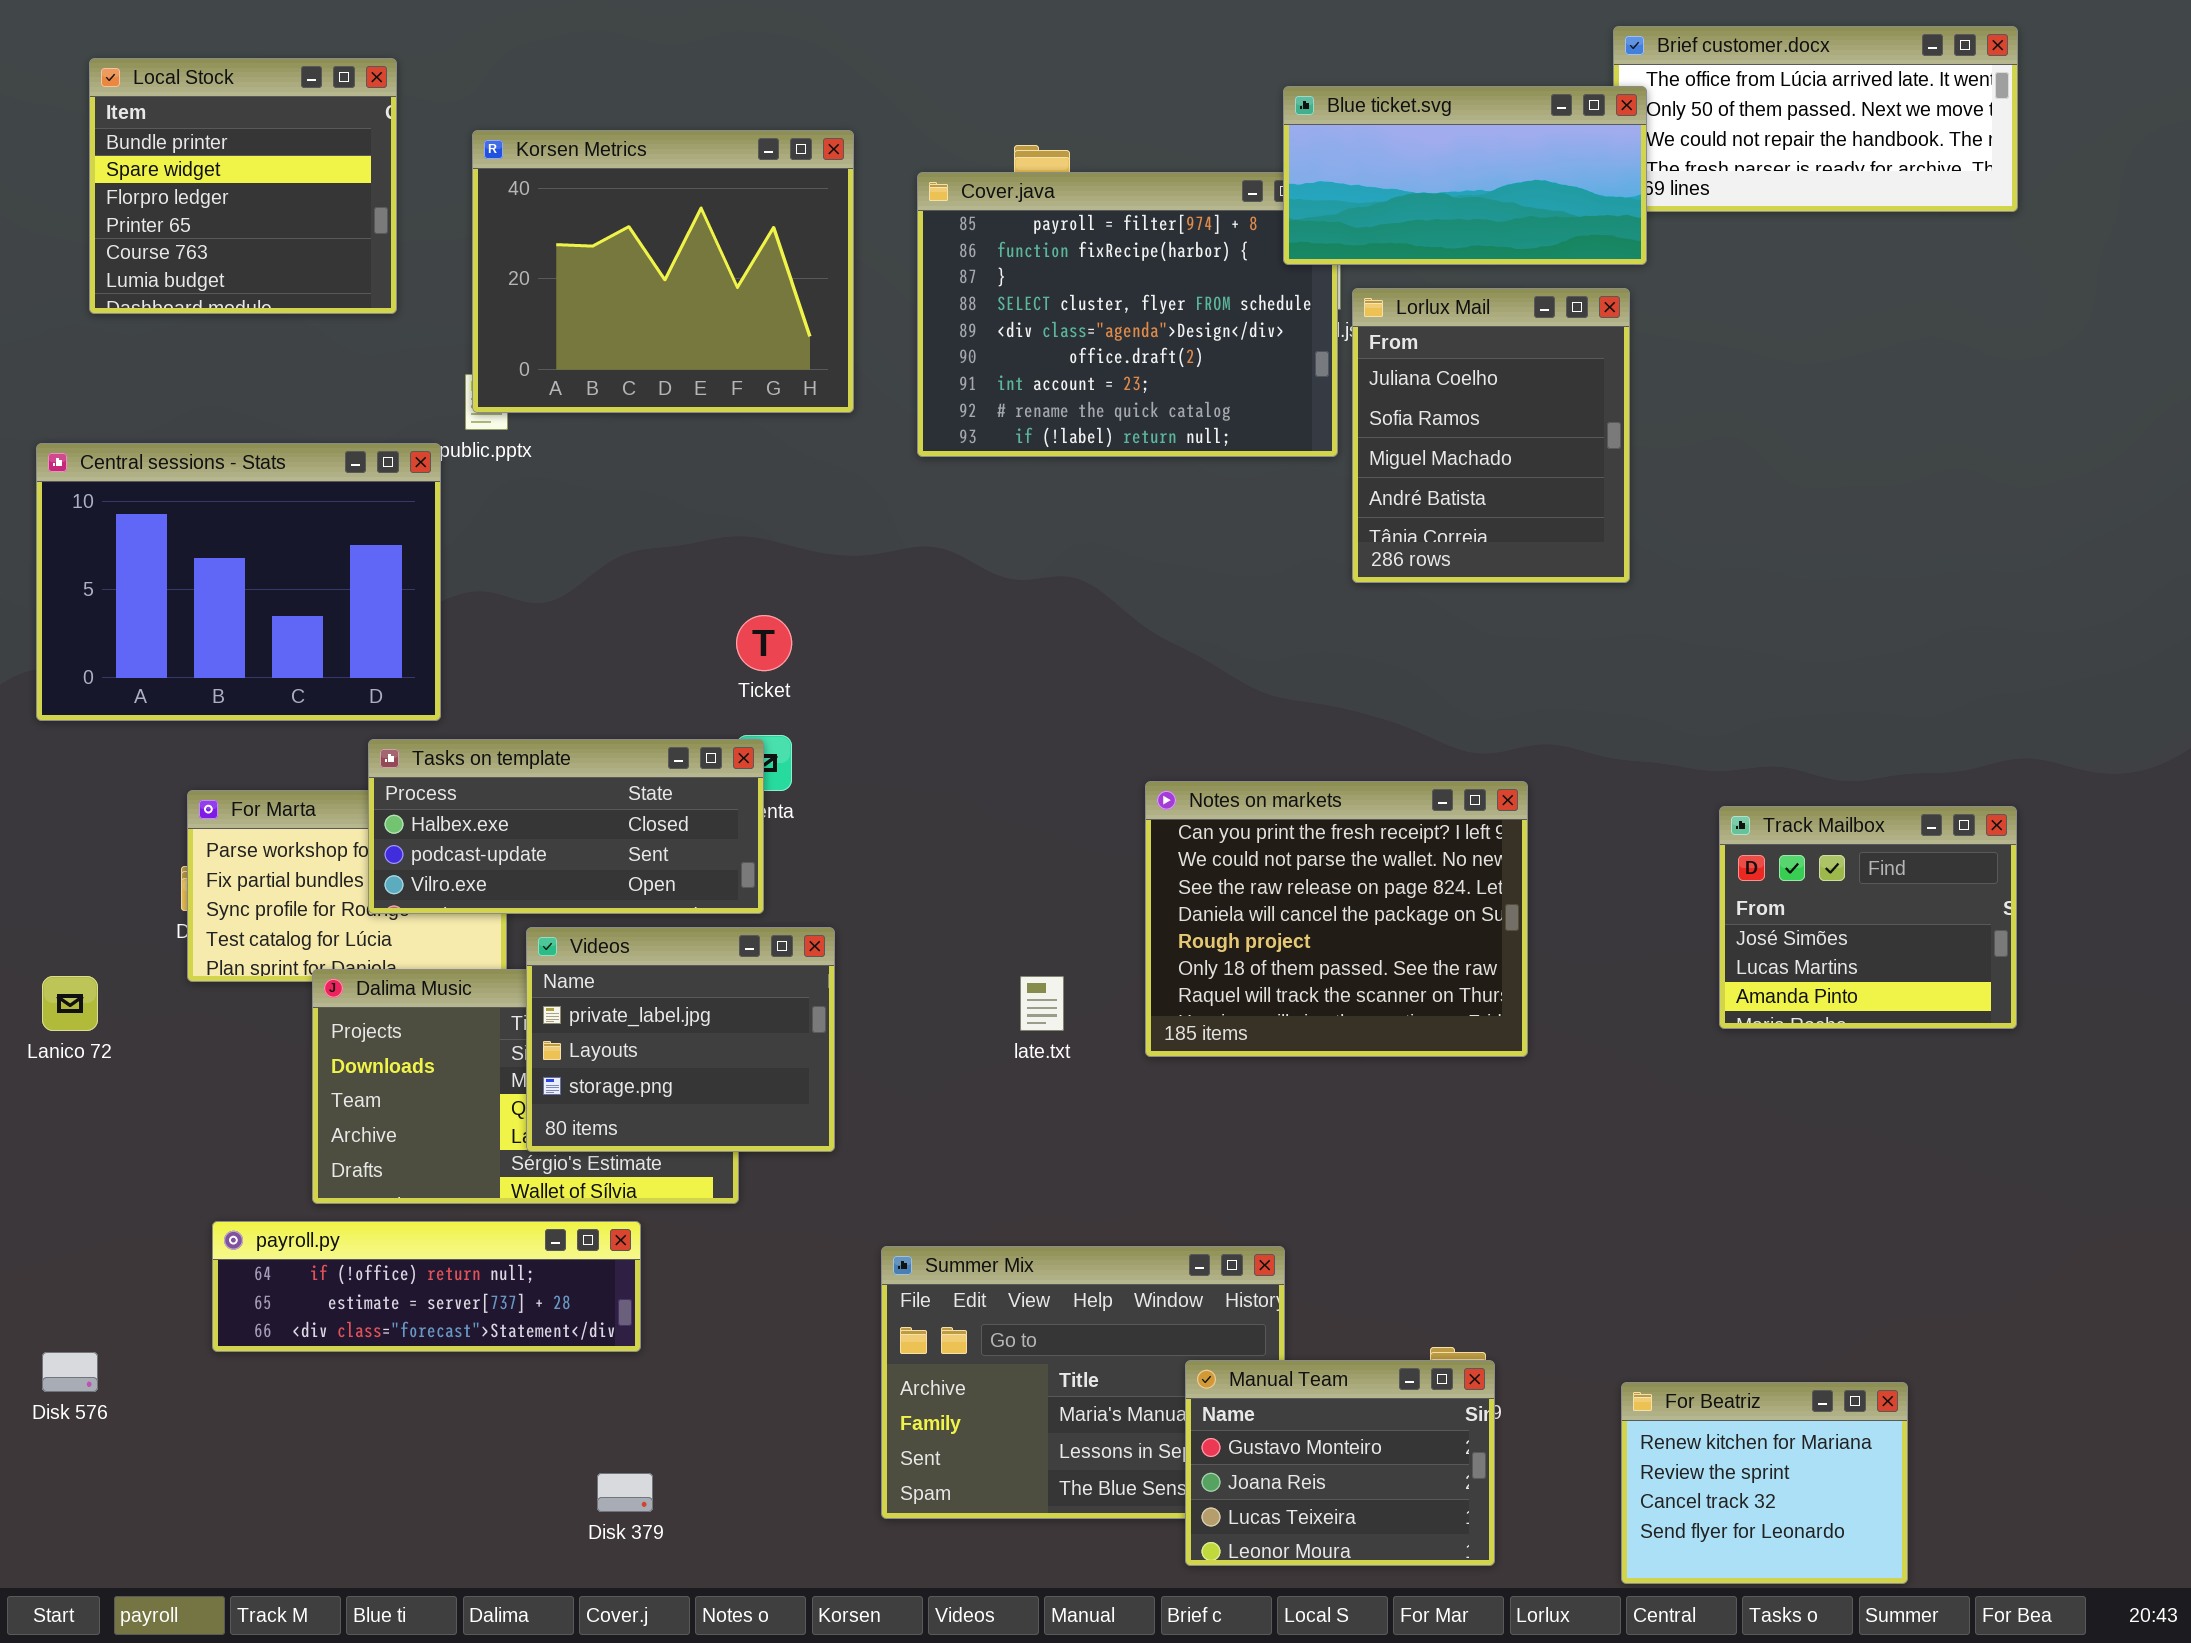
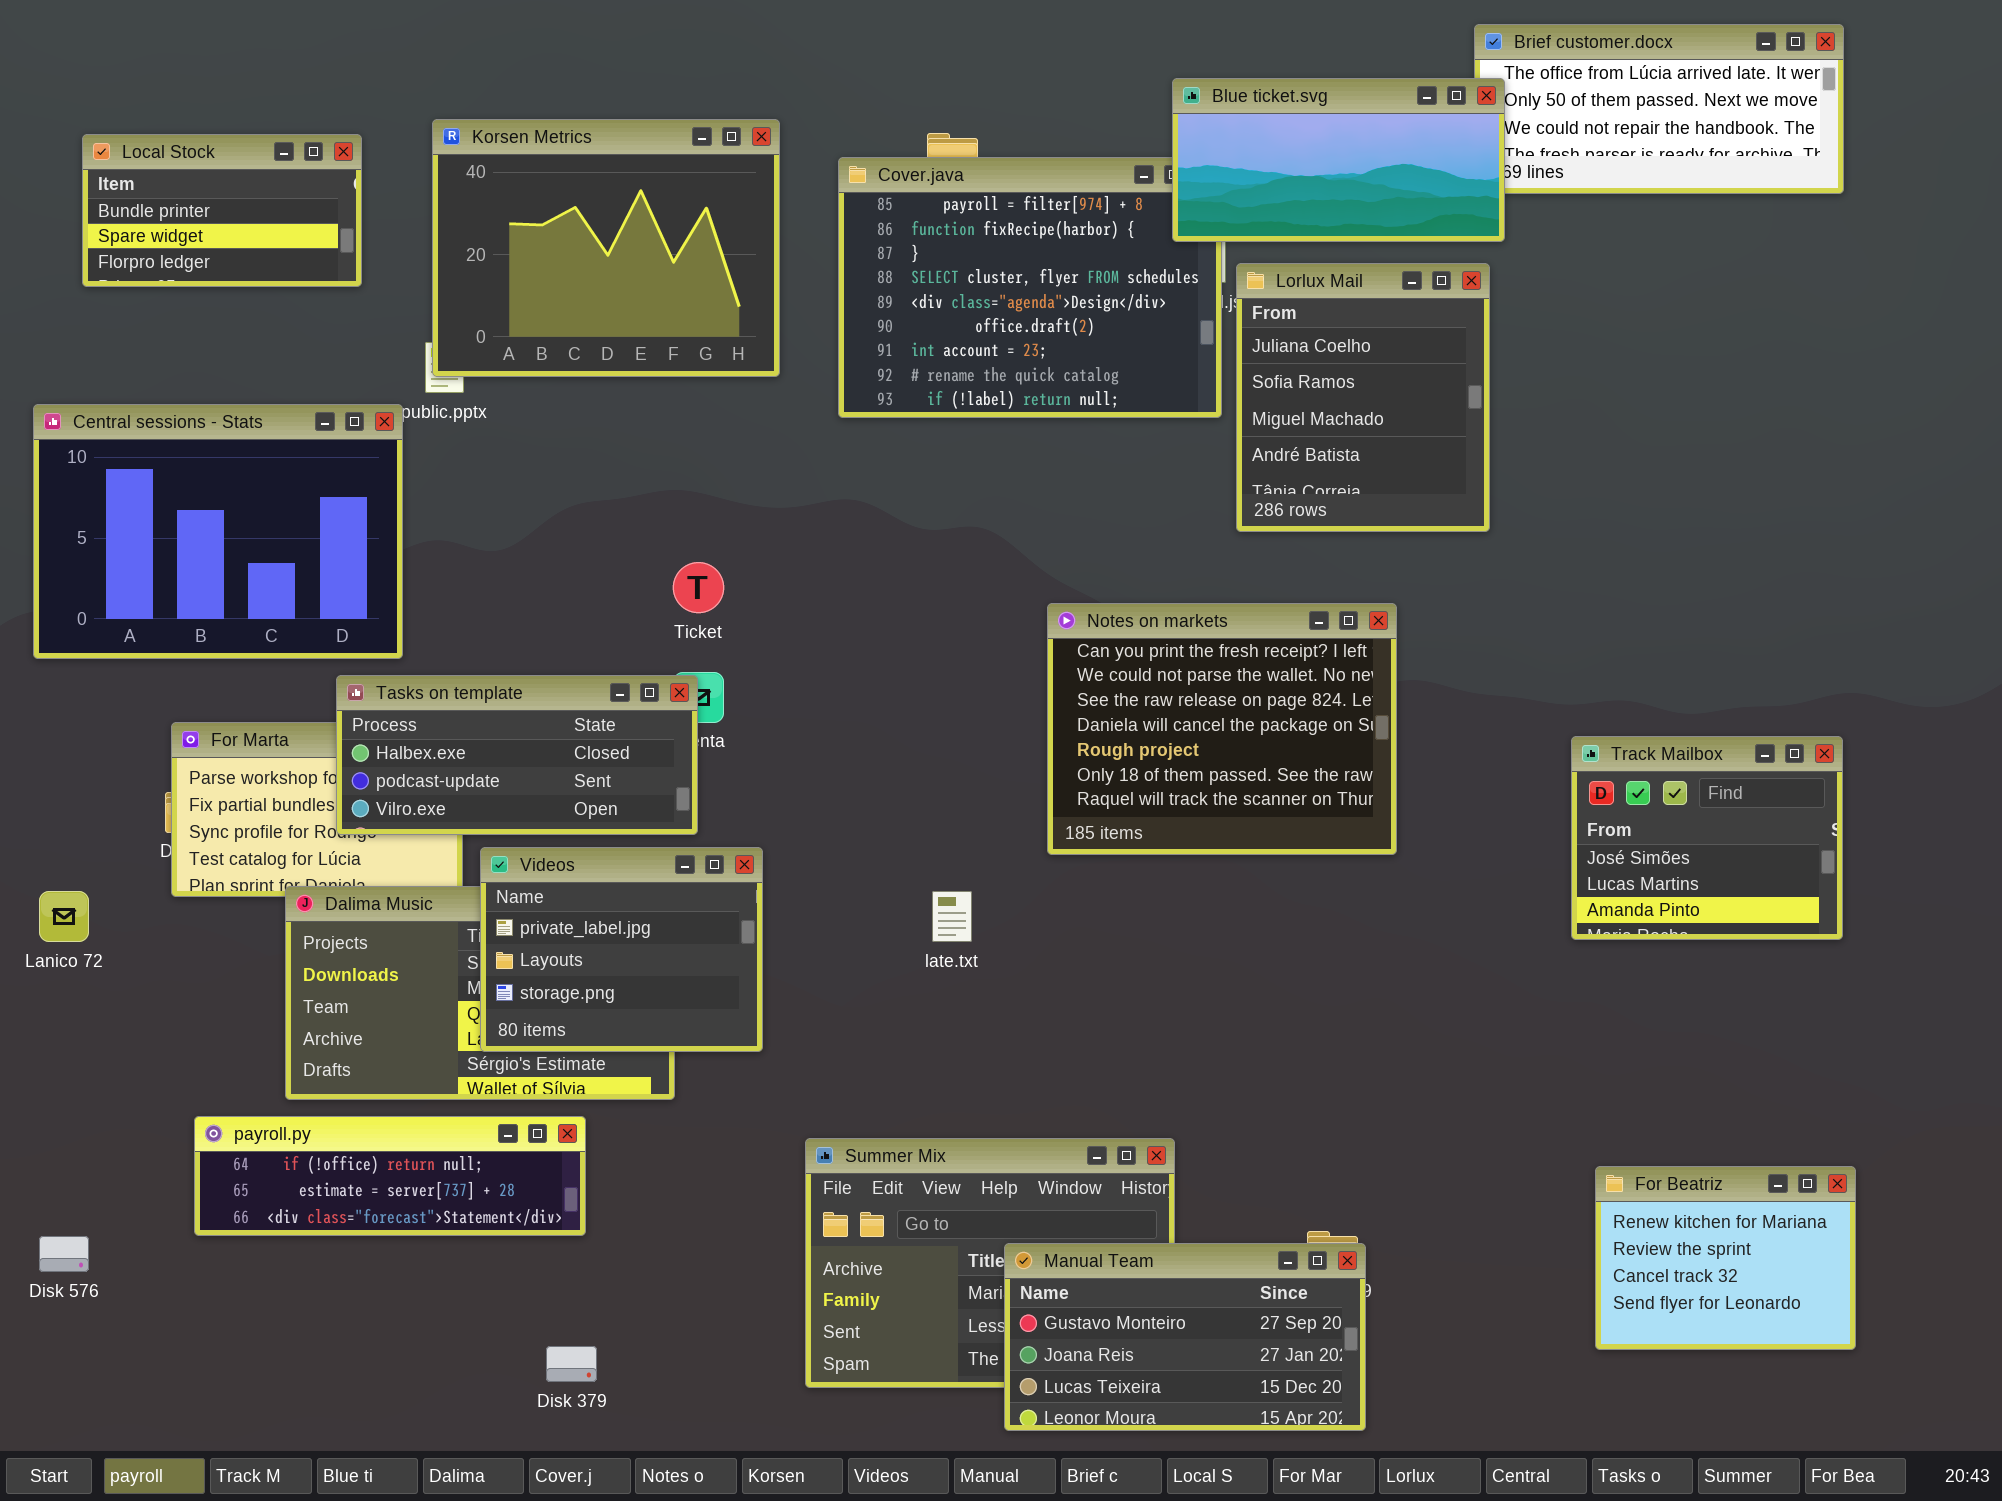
Local Stock: [89,58,397,314] -> [82,134,362,287], resized
Notes on markets: [1145,781,1528,1057] -> [1047,603,1397,855], moved
Manual Team: [1185,1360,1495,1566] -> [1004,1243,1366,1431], resized
For Beatriz: [1621,1382,1908,1584] -> [1595,1166,1856,1350], moved

